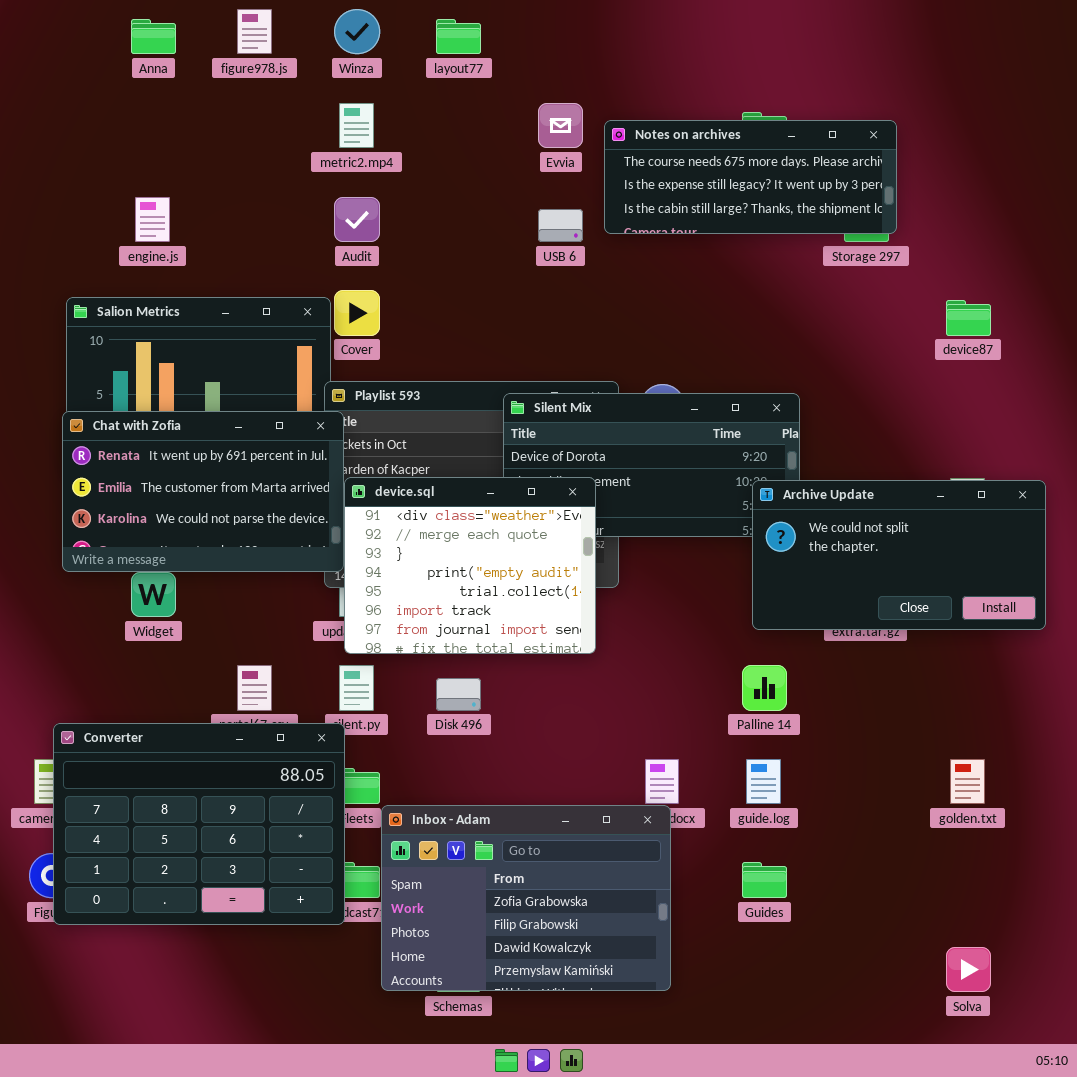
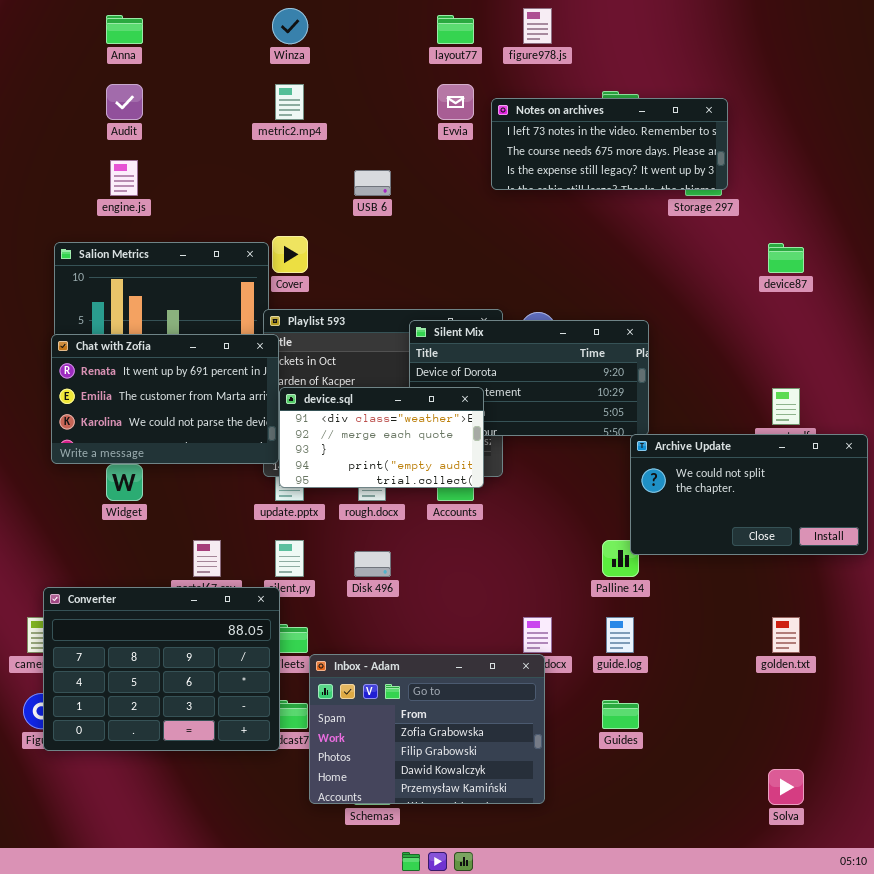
figure978.js: [237,9,272,54] -> [523,8,552,44], moved
layout77: [436,19,481,54] -> [437,15,474,44], moved
Notes on archives: [604,120,897,234] -> [491,98,728,190], scrolled up 1 row
Audit: [334,197,380,242] -> [106,84,143,120], moved
USB 6: [538,209,583,242] -> [354,170,391,196], moved
device.sql: [344,477,596,654] -> [279,387,484,488], resized
Archive Update: [752,480,1046,630] -> [630,434,868,555], moved

